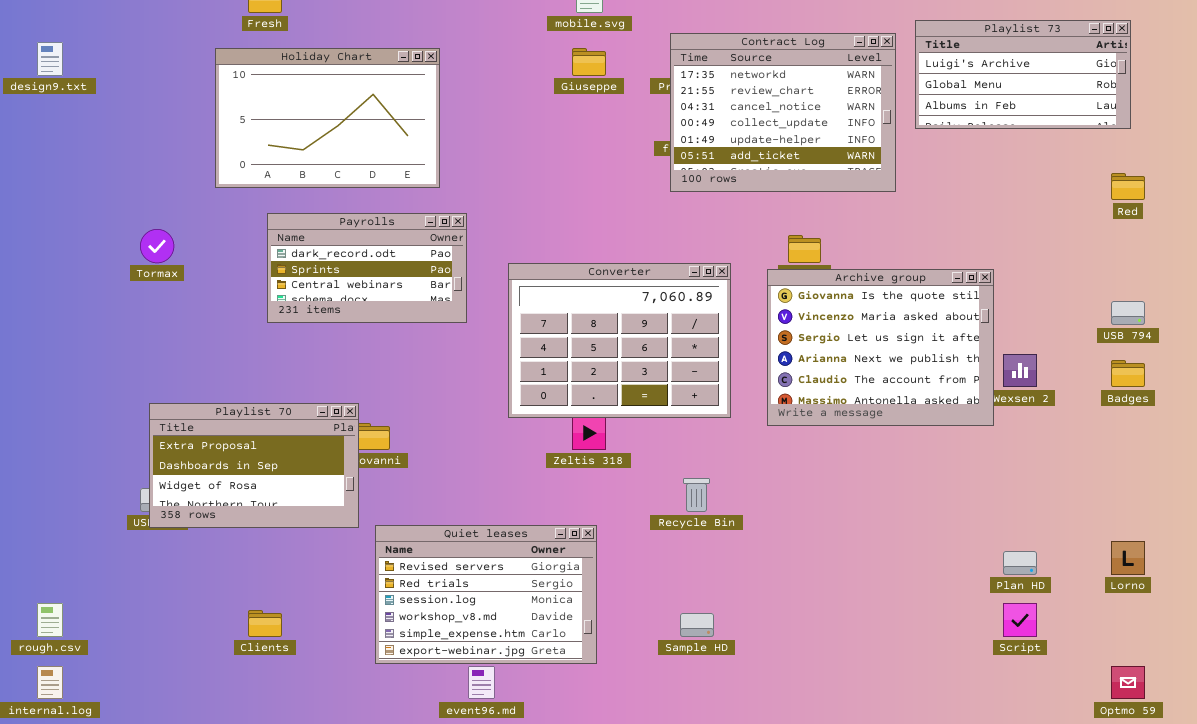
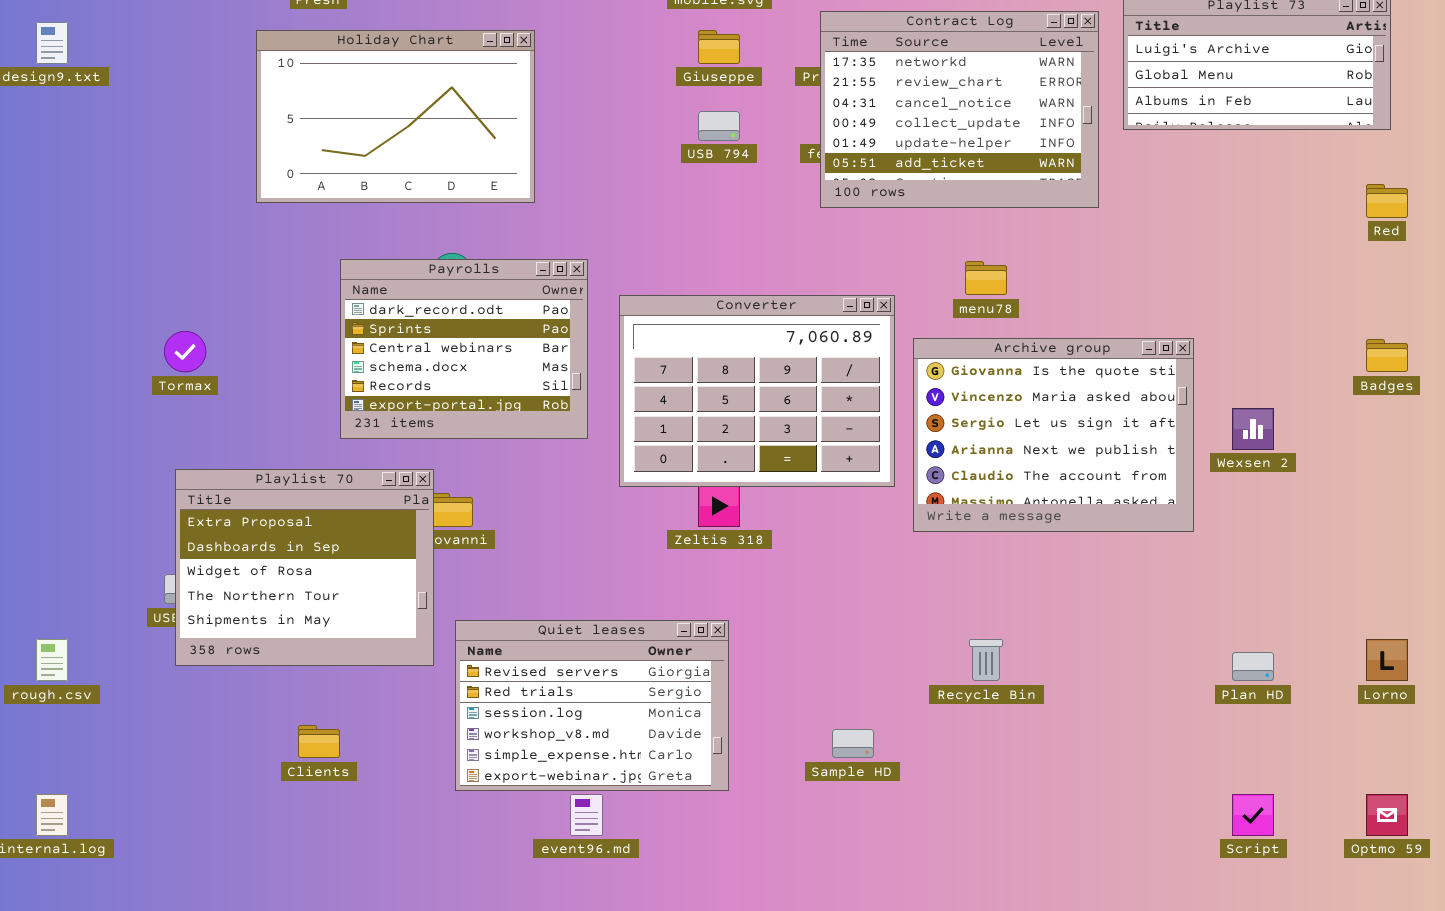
Payrolls: [267,213,467,323] -> [340,259,588,439], moved, resized
Tormax: [140,229,174,263] -> [164,331,206,372], moved
Archive group: [767,269,994,426] -> [913,338,1194,532], moved
USB 794: [1111,301,1145,325] -> [698,111,740,141], moved
Badges: [1111,360,1145,387] -> [1366,339,1408,372], moved
Playlist 70: [149,403,359,528] -> [175,469,434,666], resized
Recycle Bin: [683,478,710,512] -> [969,639,1003,681], moved
rough.csv: [37,603,63,637] -> [36,639,68,681], moved
Script: [1003,603,1037,637] -> [1232,794,1274,836], moved

